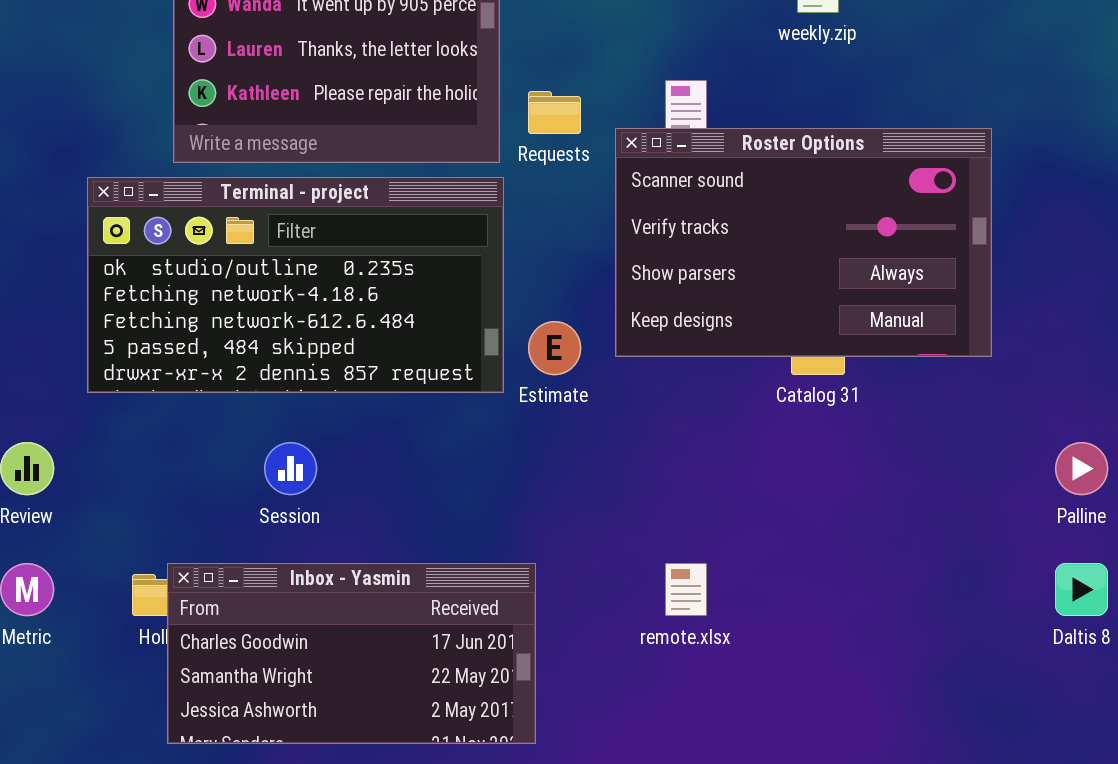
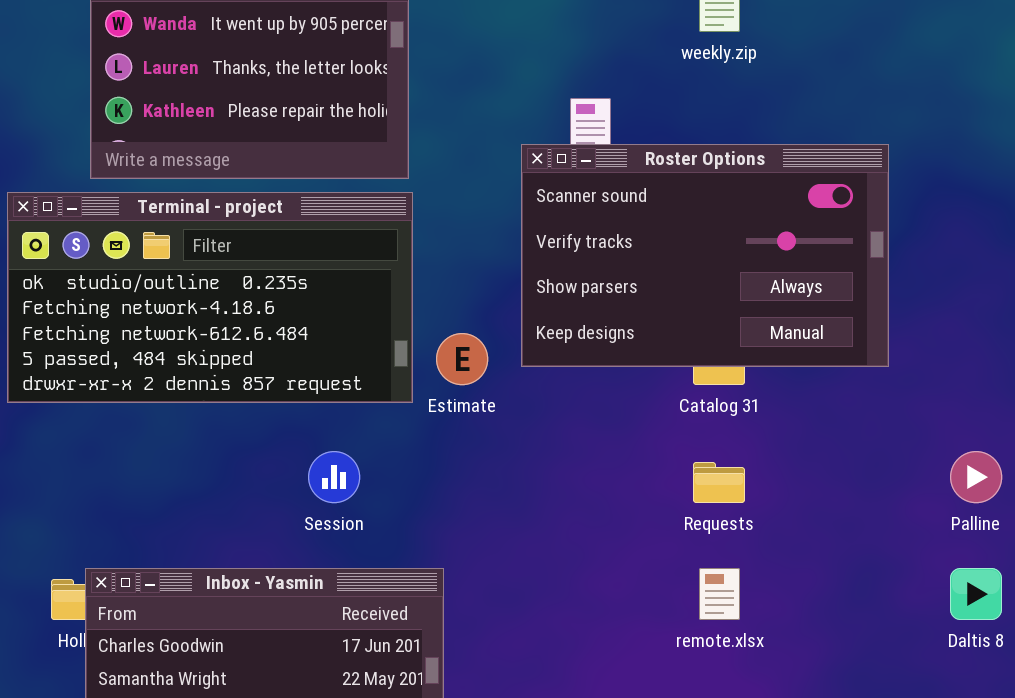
Requests: [528,91,581,134] -> [693,462,745,503], moved
Session: [264,442,317,495] -> [308,451,360,503], moved
remote.xlsx: [665,563,707,616] -> [699,568,740,620], moved

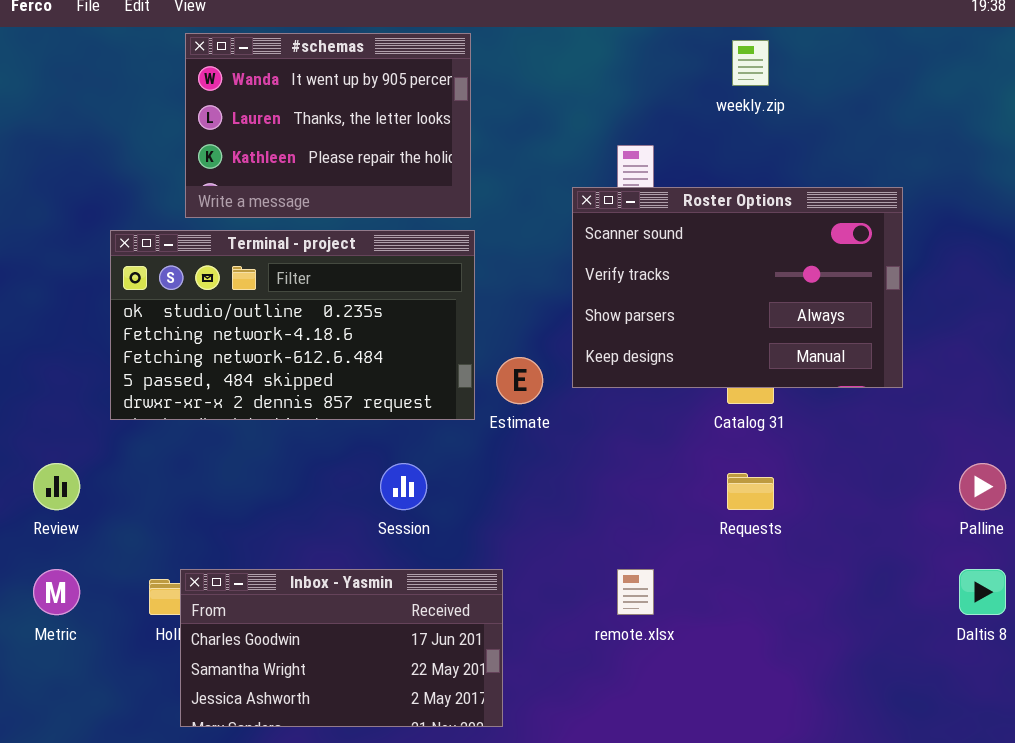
remote.xlsx: [699,568,740,620] -> [617,569,654,615], moved

